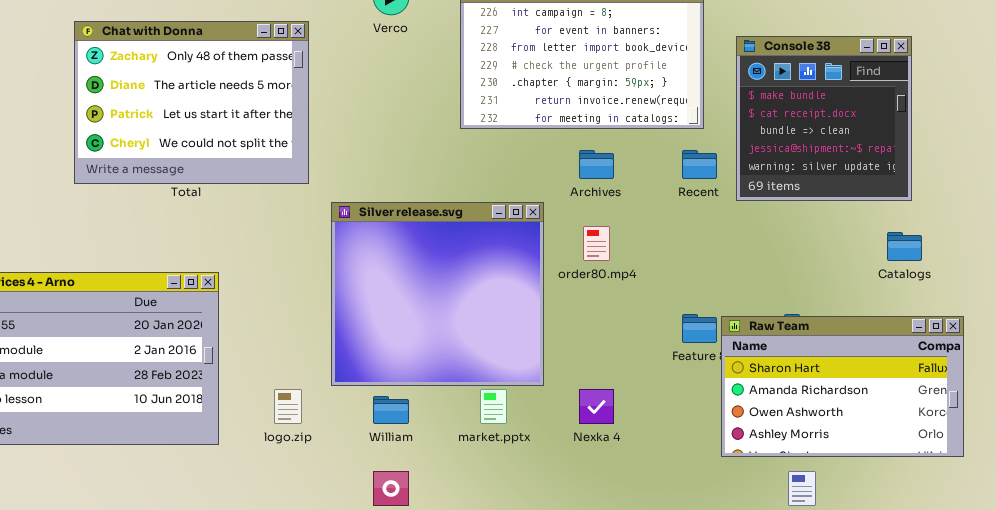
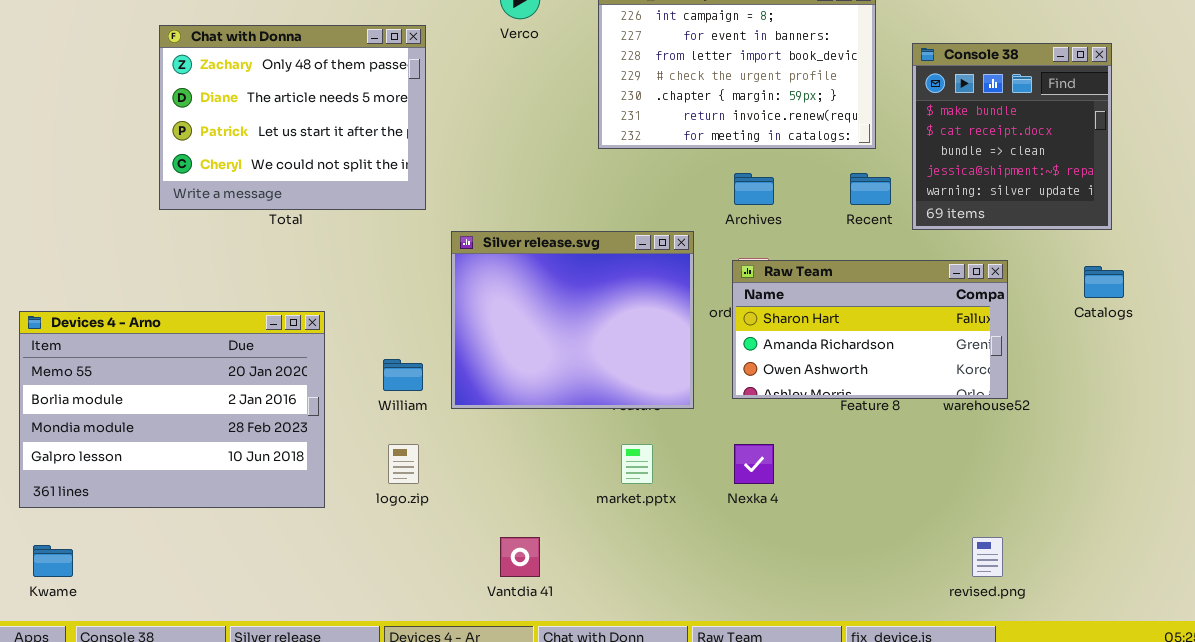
Silver release.svg: [331,202,544,386] -> [451,231,694,409], resized
Raw Team: [721,316,964,457] -> [732,260,1008,399], moved, resized
William: [373,396,409,424] -> [383,359,423,391], moved

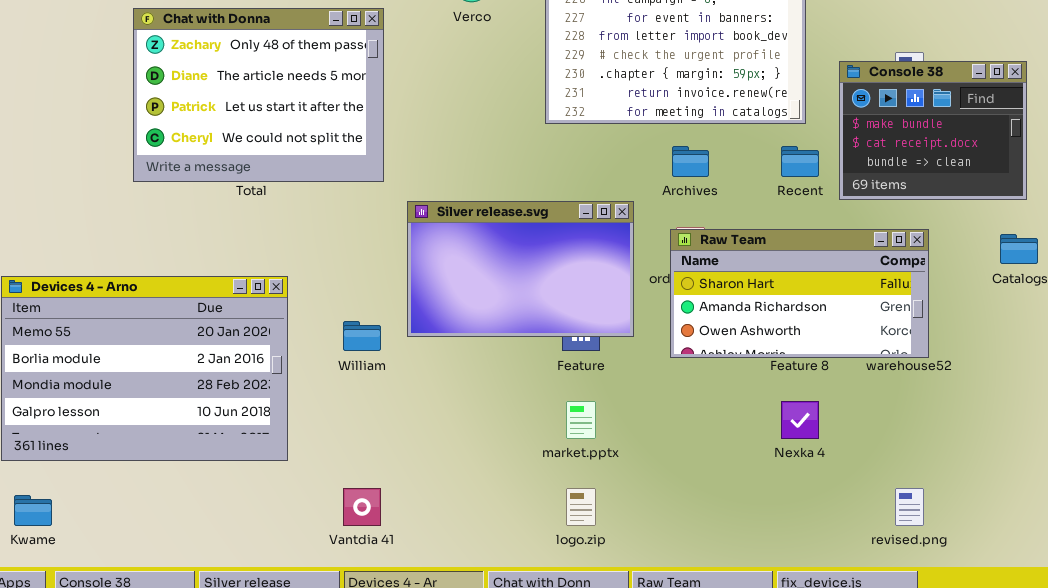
Console 38: [912,43,1112,230] -> [839,61,1027,200], resized
Silver release.svg: [451,231,694,409] -> [407,201,634,337], resized
logo.zip: [388,444,419,484] -> [566,488,596,526], moved
Nexka 4: [734,444,774,484] -> [781,401,819,439], moved
Vantdia 41: [500,537,540,577] -> [343,488,381,526], moved

